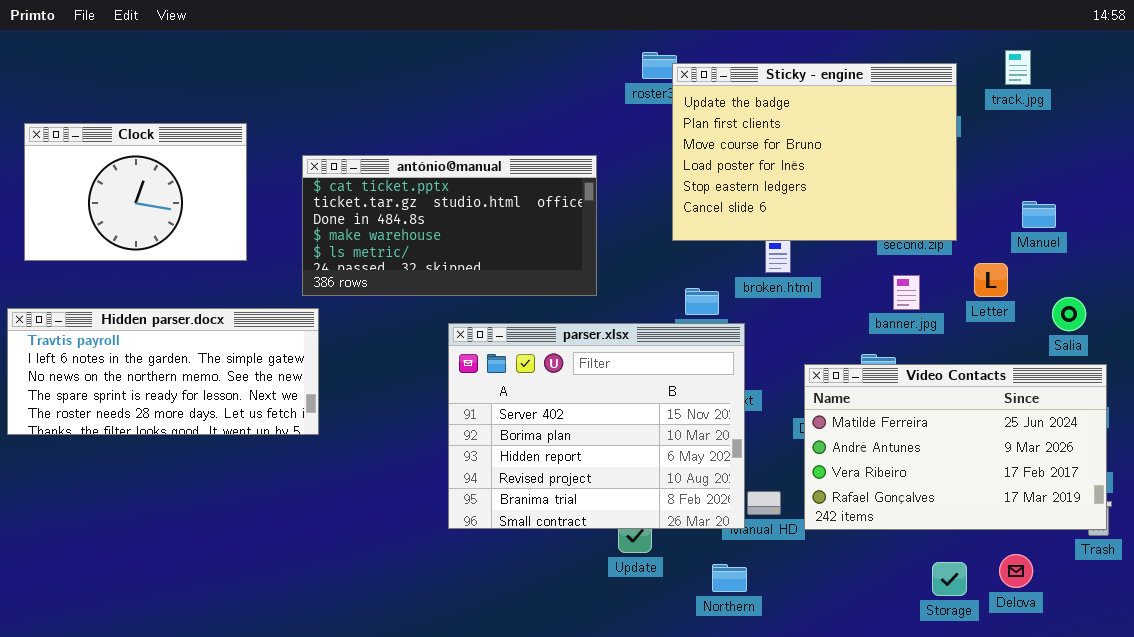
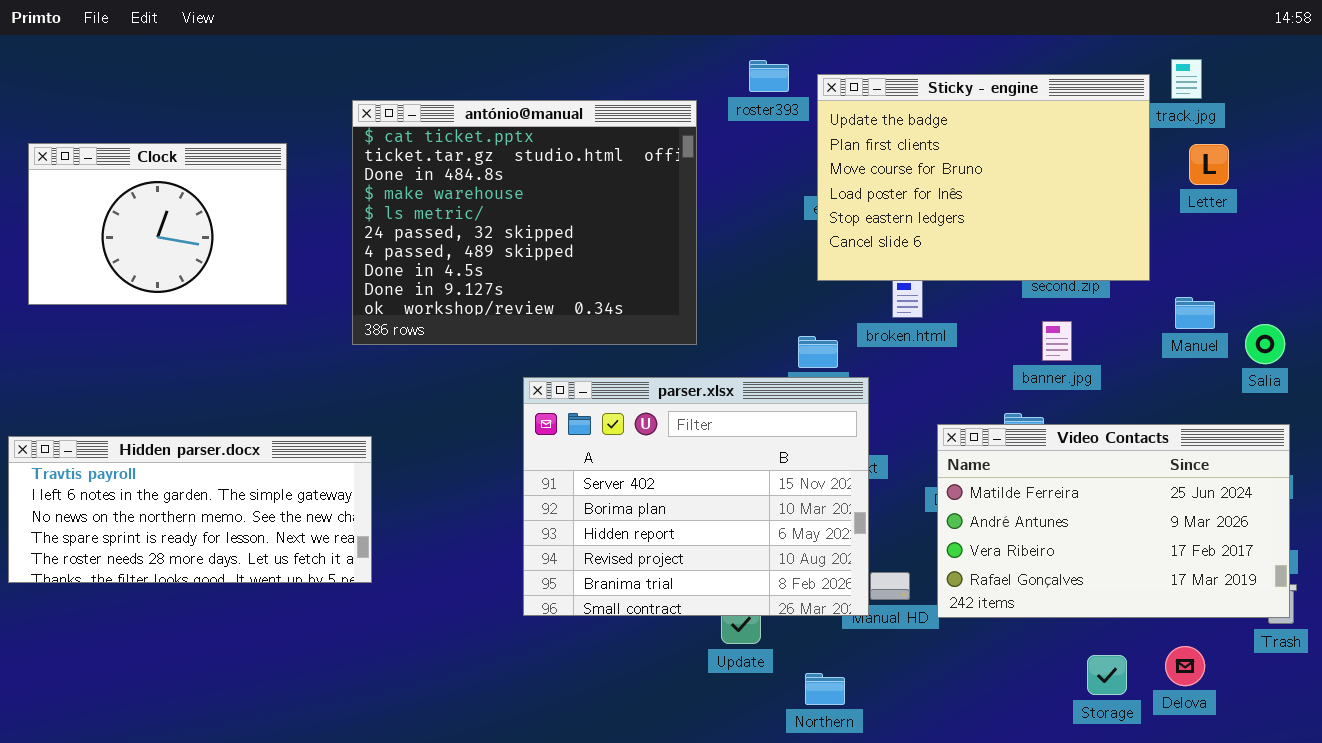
Sticky - engine: [672,63,957,241] -> [817,74,1150,281], moved
antónio@manual: [302,155,597,296] -> [352,100,697,345], resized
Manuel: [1022,201,1056,228] -> [1175,297,1215,329], moved
Letter: [974,263,1008,297] -> [1189,144,1229,185], moved
Salia: [1052,297,1086,331] -> [1245,324,1285,364], moved
Hidden parser.docx: [7,308,319,435] -> [8,436,372,583], moved
Northern: [712,564,747,592] -> [805,673,845,705], moved

